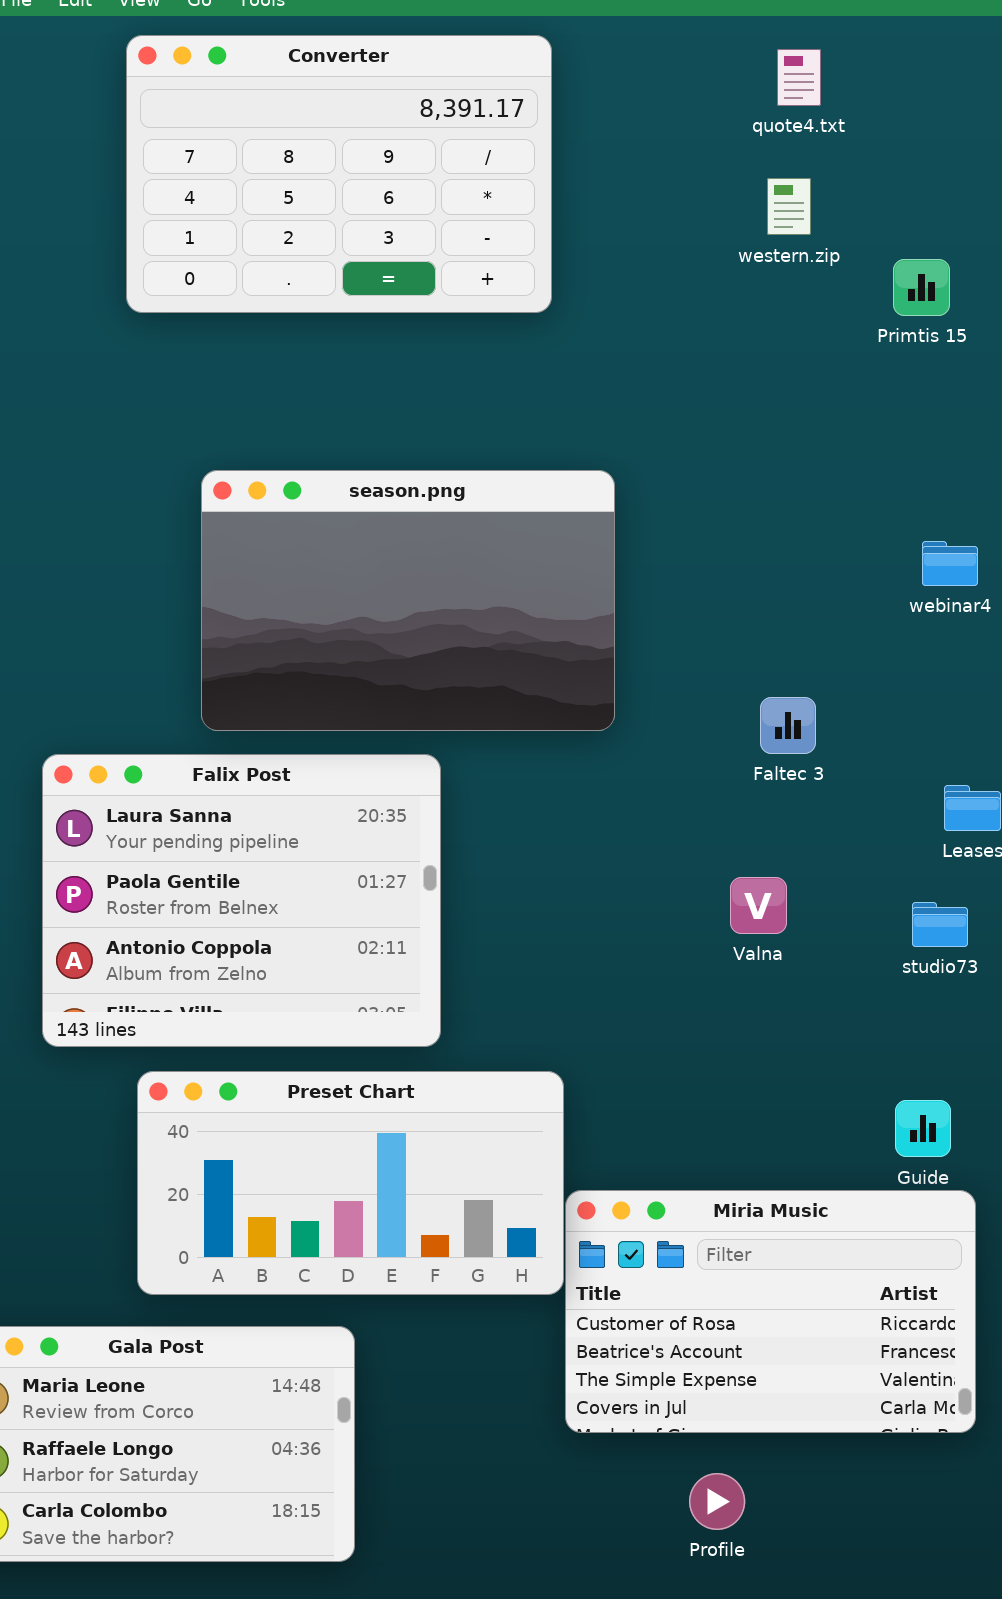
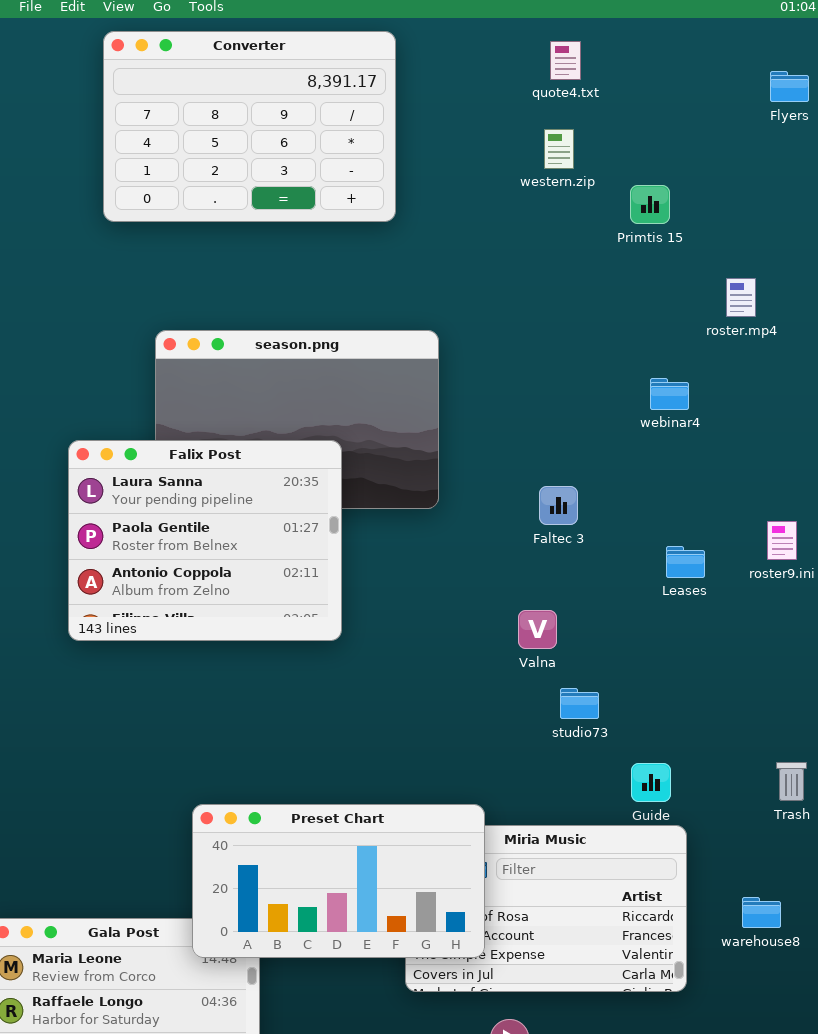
Falix Post: [42,754,441,1047] -> [68,440,342,641], moved
studio73: [912,902,968,947] -> [560,688,599,719], moved
Preset Chart: [137,1071,564,1295] -> [192,804,485,958], moved

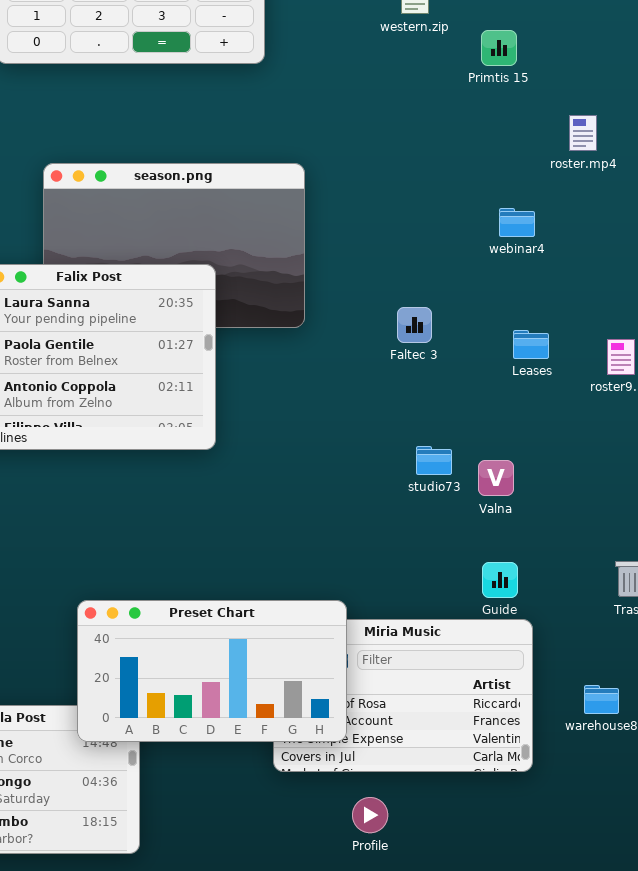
Leases: [666,546,705,578] -> [513,330,549,359], moved
Valna: [518,610,557,649] -> [478,460,514,496], moved
studio73: [560,688,599,719] -> [416,446,452,475], moved

